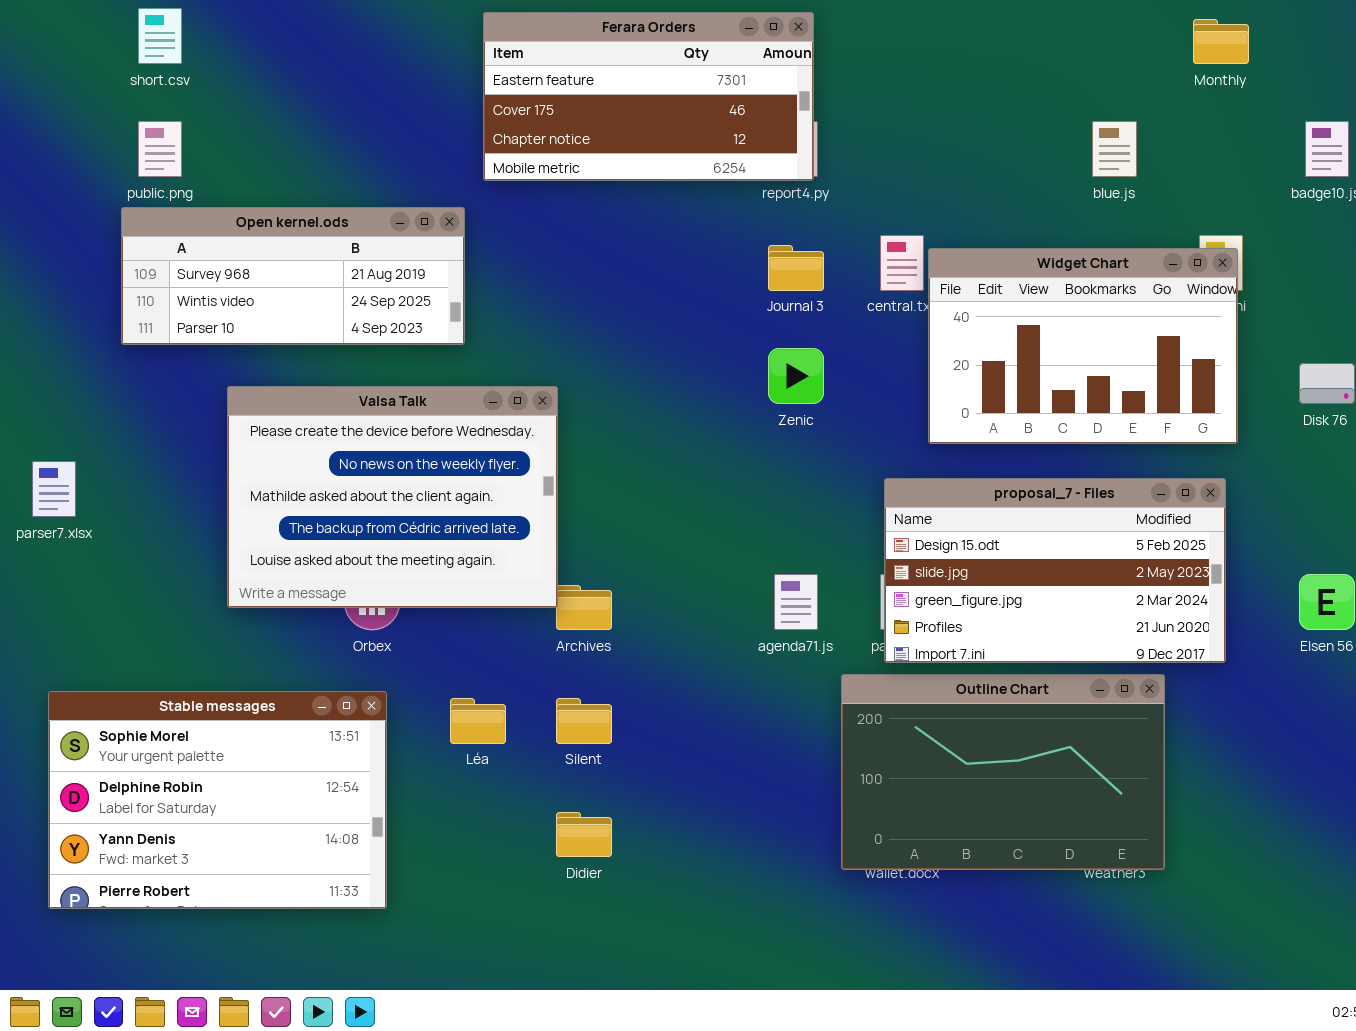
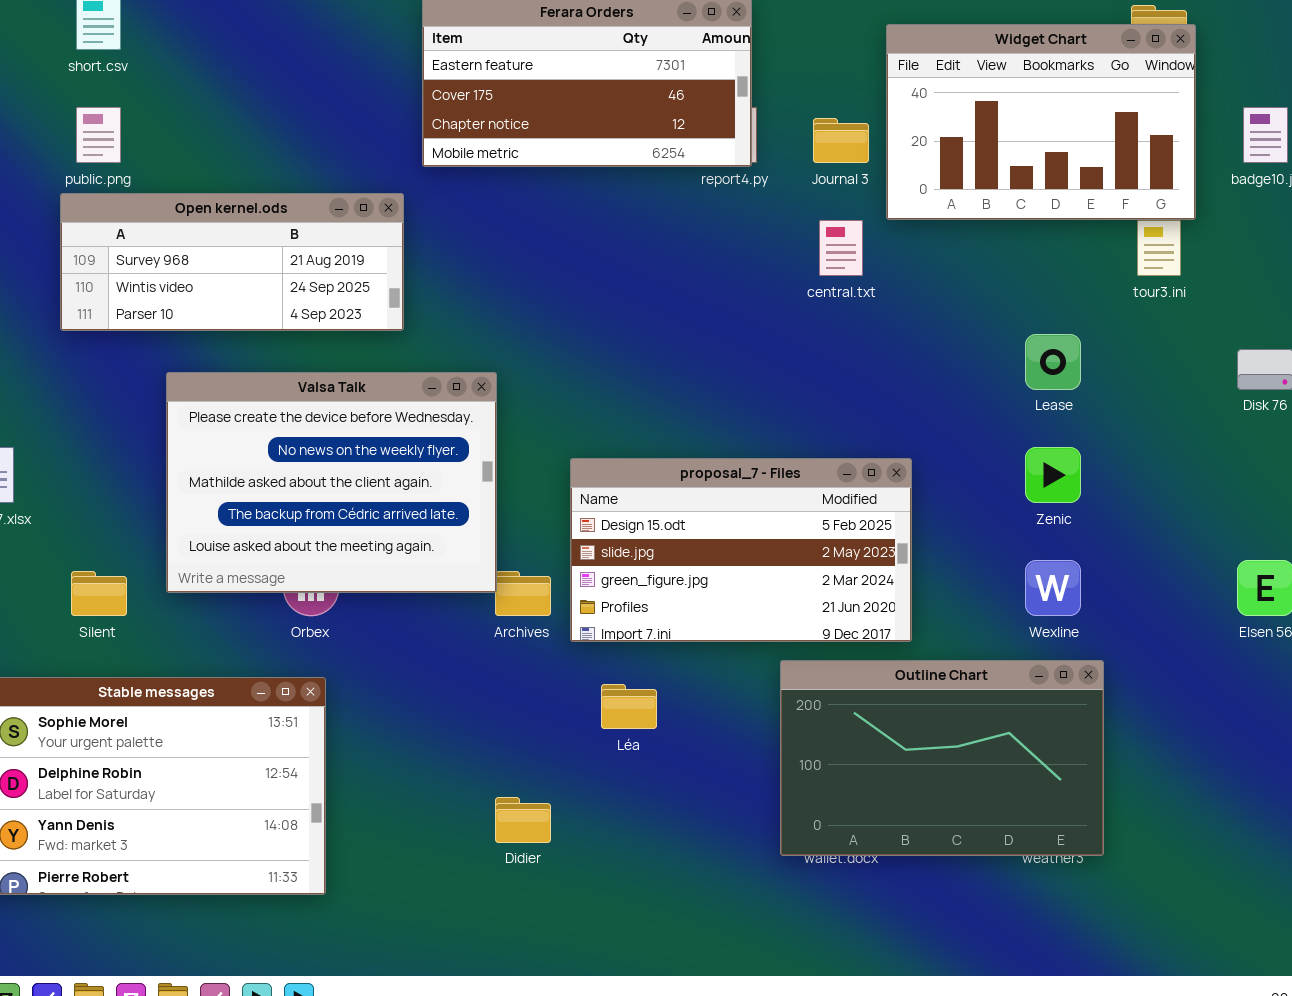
Journal 3: [768,245,824,291] -> [813,118,869,163], moved
Widget Chart: [928,248,1238,444] -> [886,24,1196,220], moved
Zenic: [768,348,824,404] -> [1025,447,1081,503], moved
proposal_7 - Files: [884,478,1226,663] -> [570,458,912,642], moved
Léa: [450,698,506,744] -> [601,684,657,729], moved
Silent: [556,698,612,744] -> [71,571,127,616], moved

